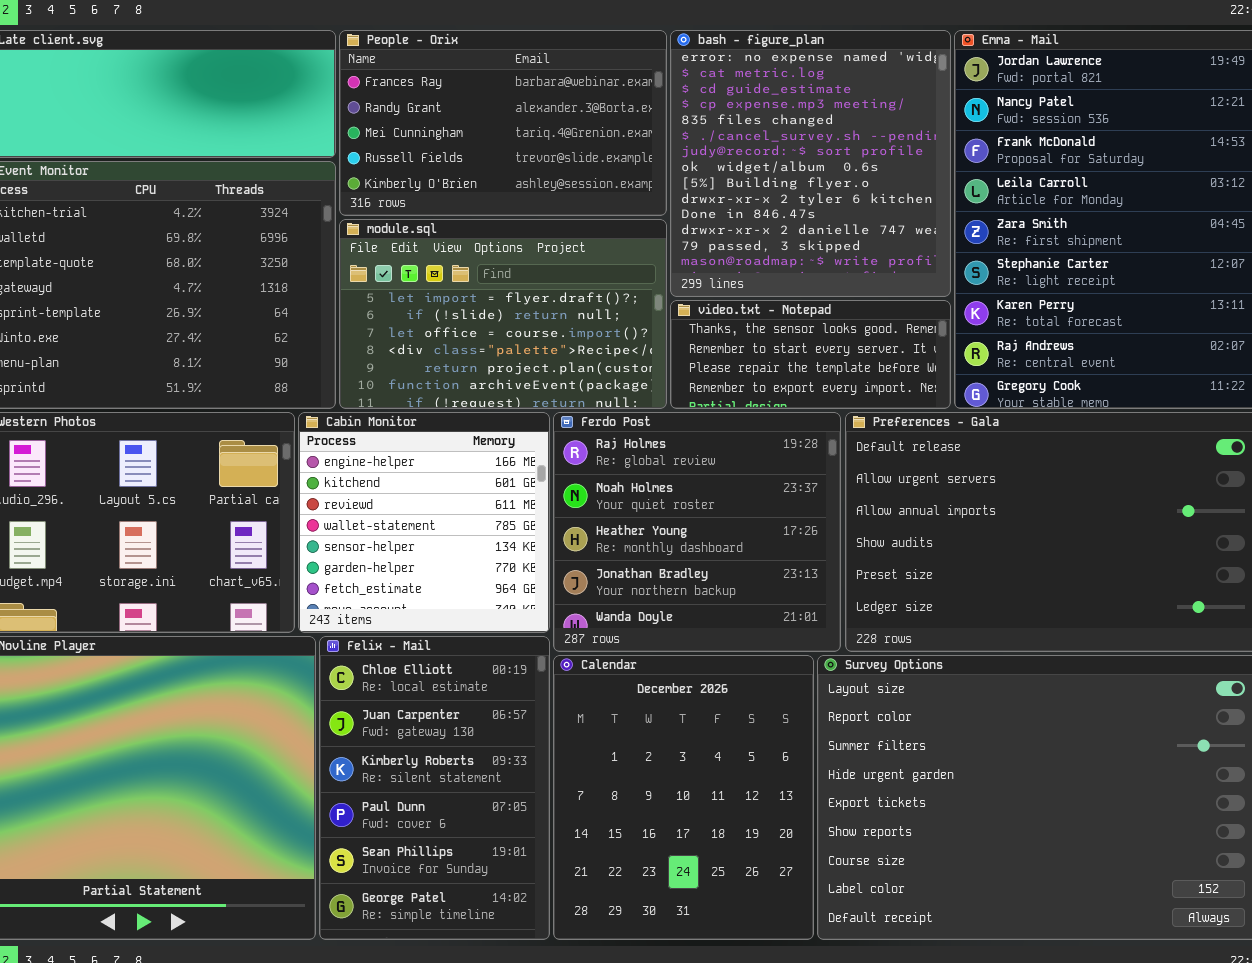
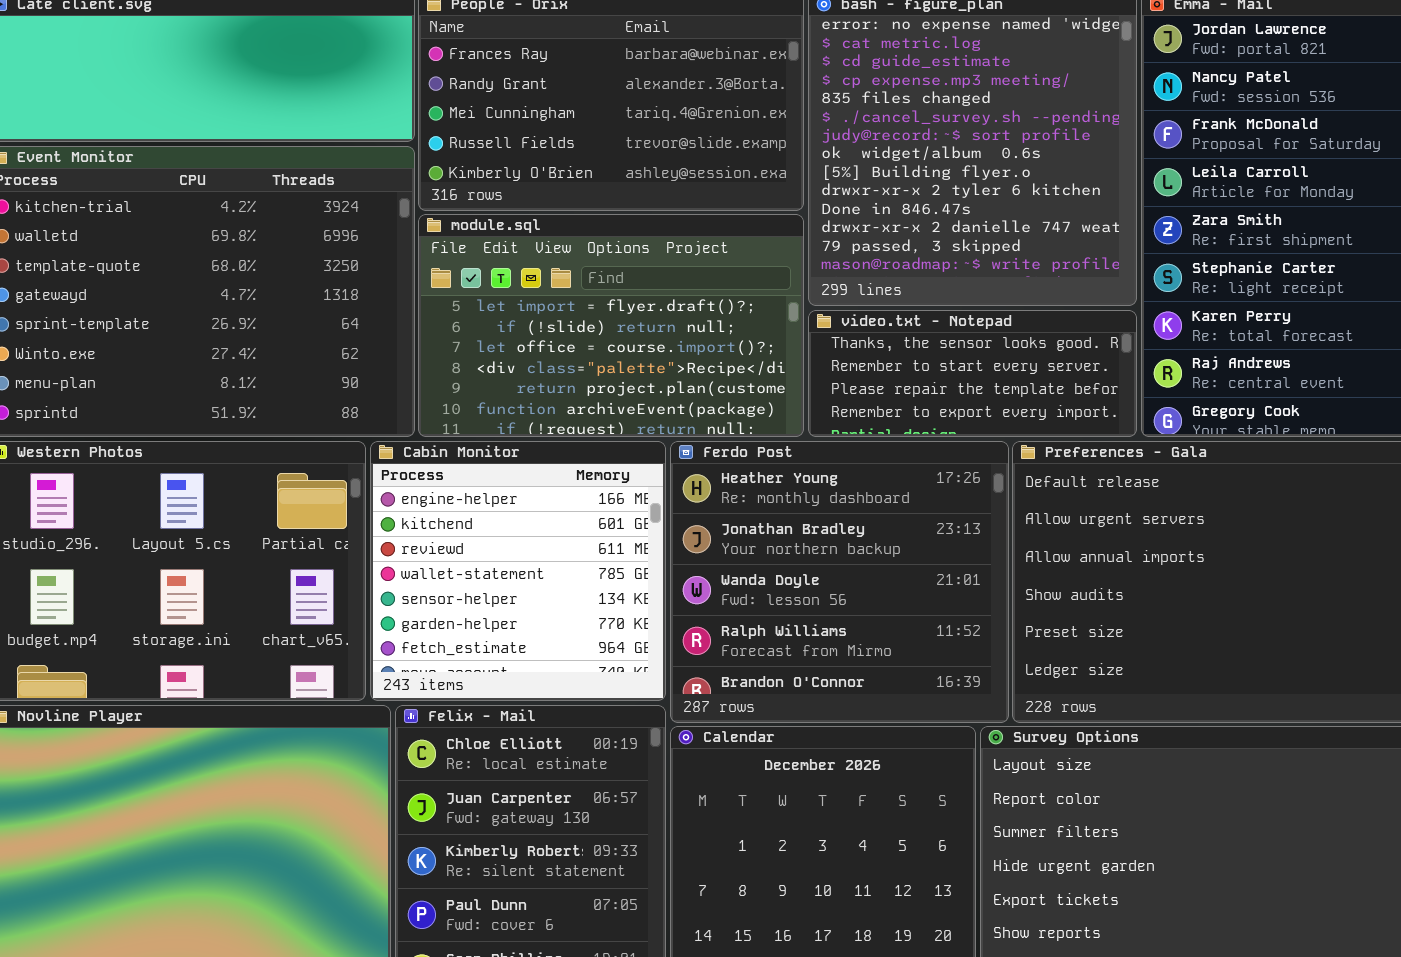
Ferdo Post: [553,412,841,652] -> [670,441,1009,723], scrolled down 2 rows

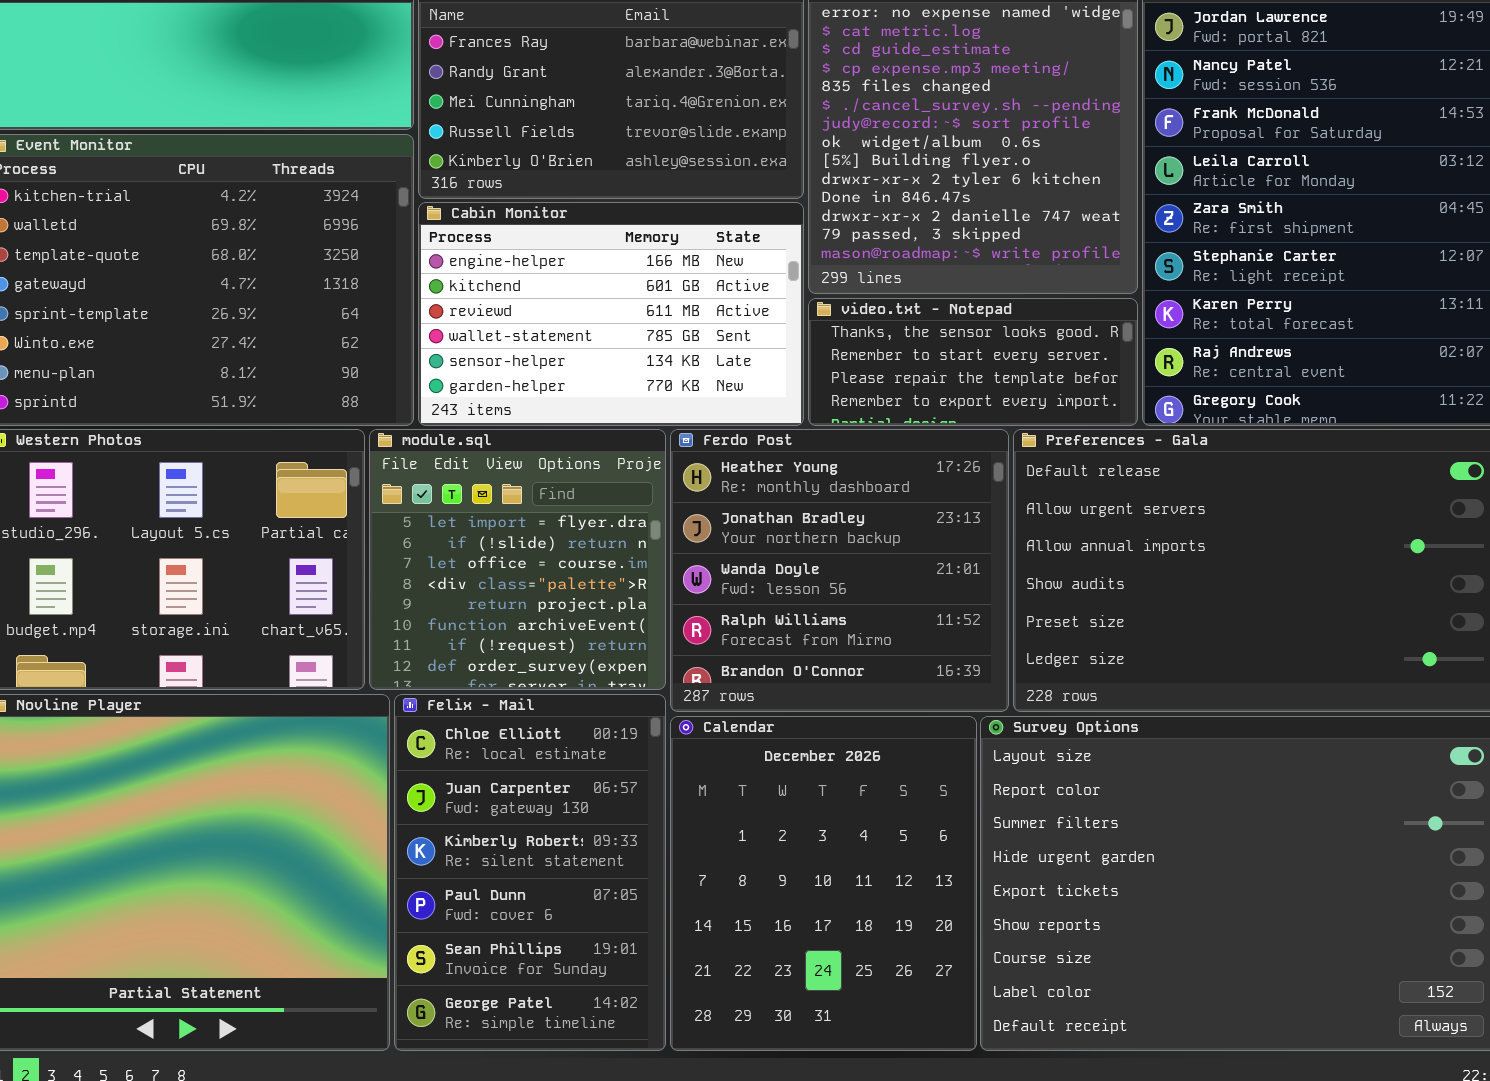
module.sql: [418,214,804,437] -> [369,429,666,690], moved, resized
Cabin Monitor: [370,441,666,701] -> [418,202,804,426], moved, resized

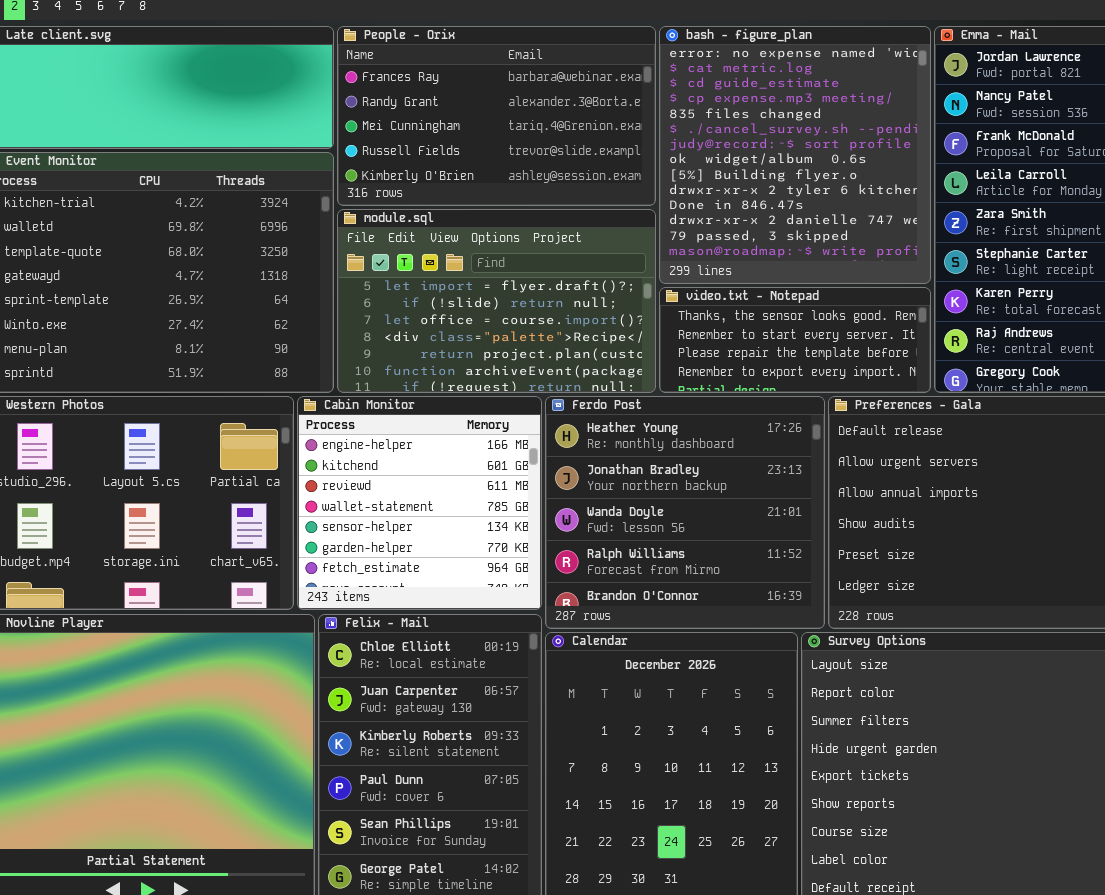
Cabin Monitor: [418,202,804,426] -> [297,396,542,610], moved, resized
module.sql: [369,429,666,690] -> [337,209,656,393], moved, resized

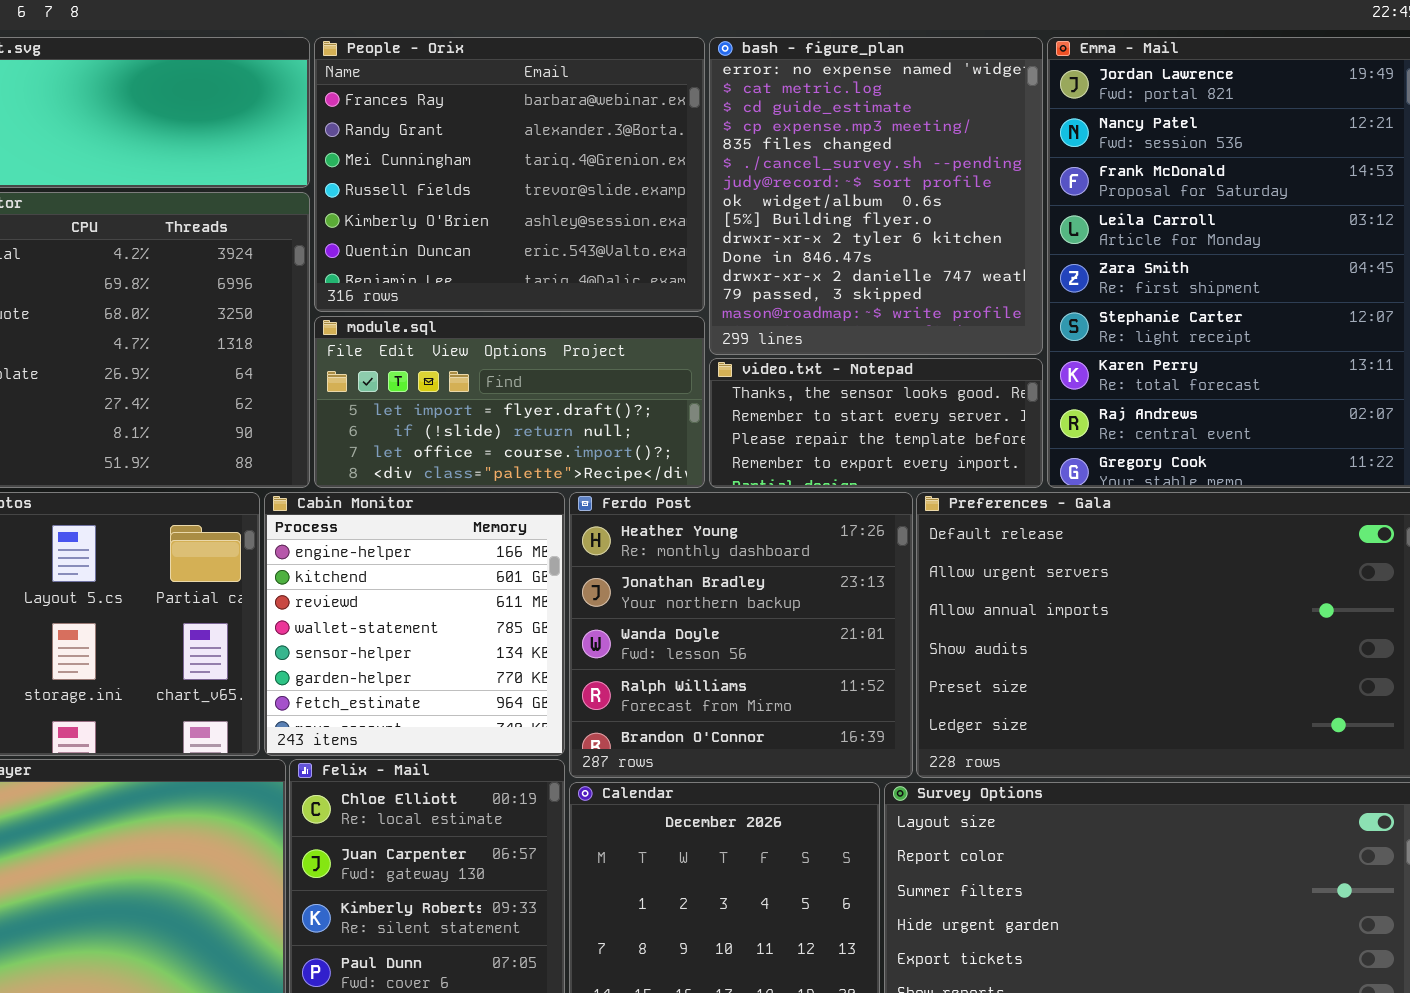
People - Orix: [337,26,656,206] -> [314,37,705,312], resized
module.sql: [337,209,656,393] -> [314,316,705,488], resized

